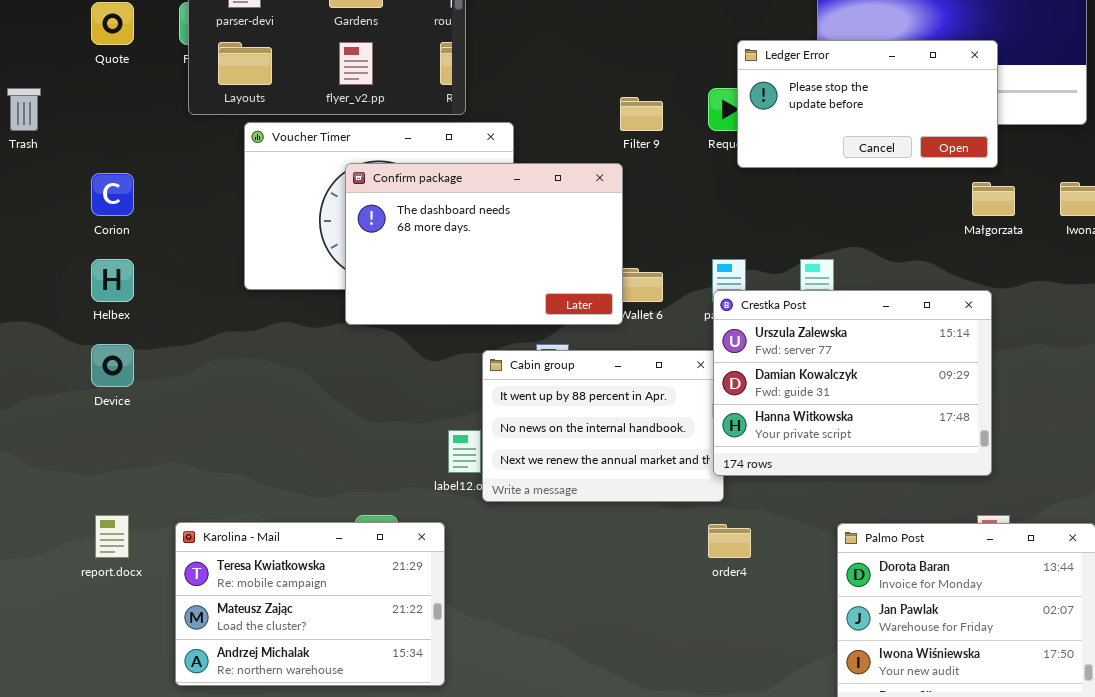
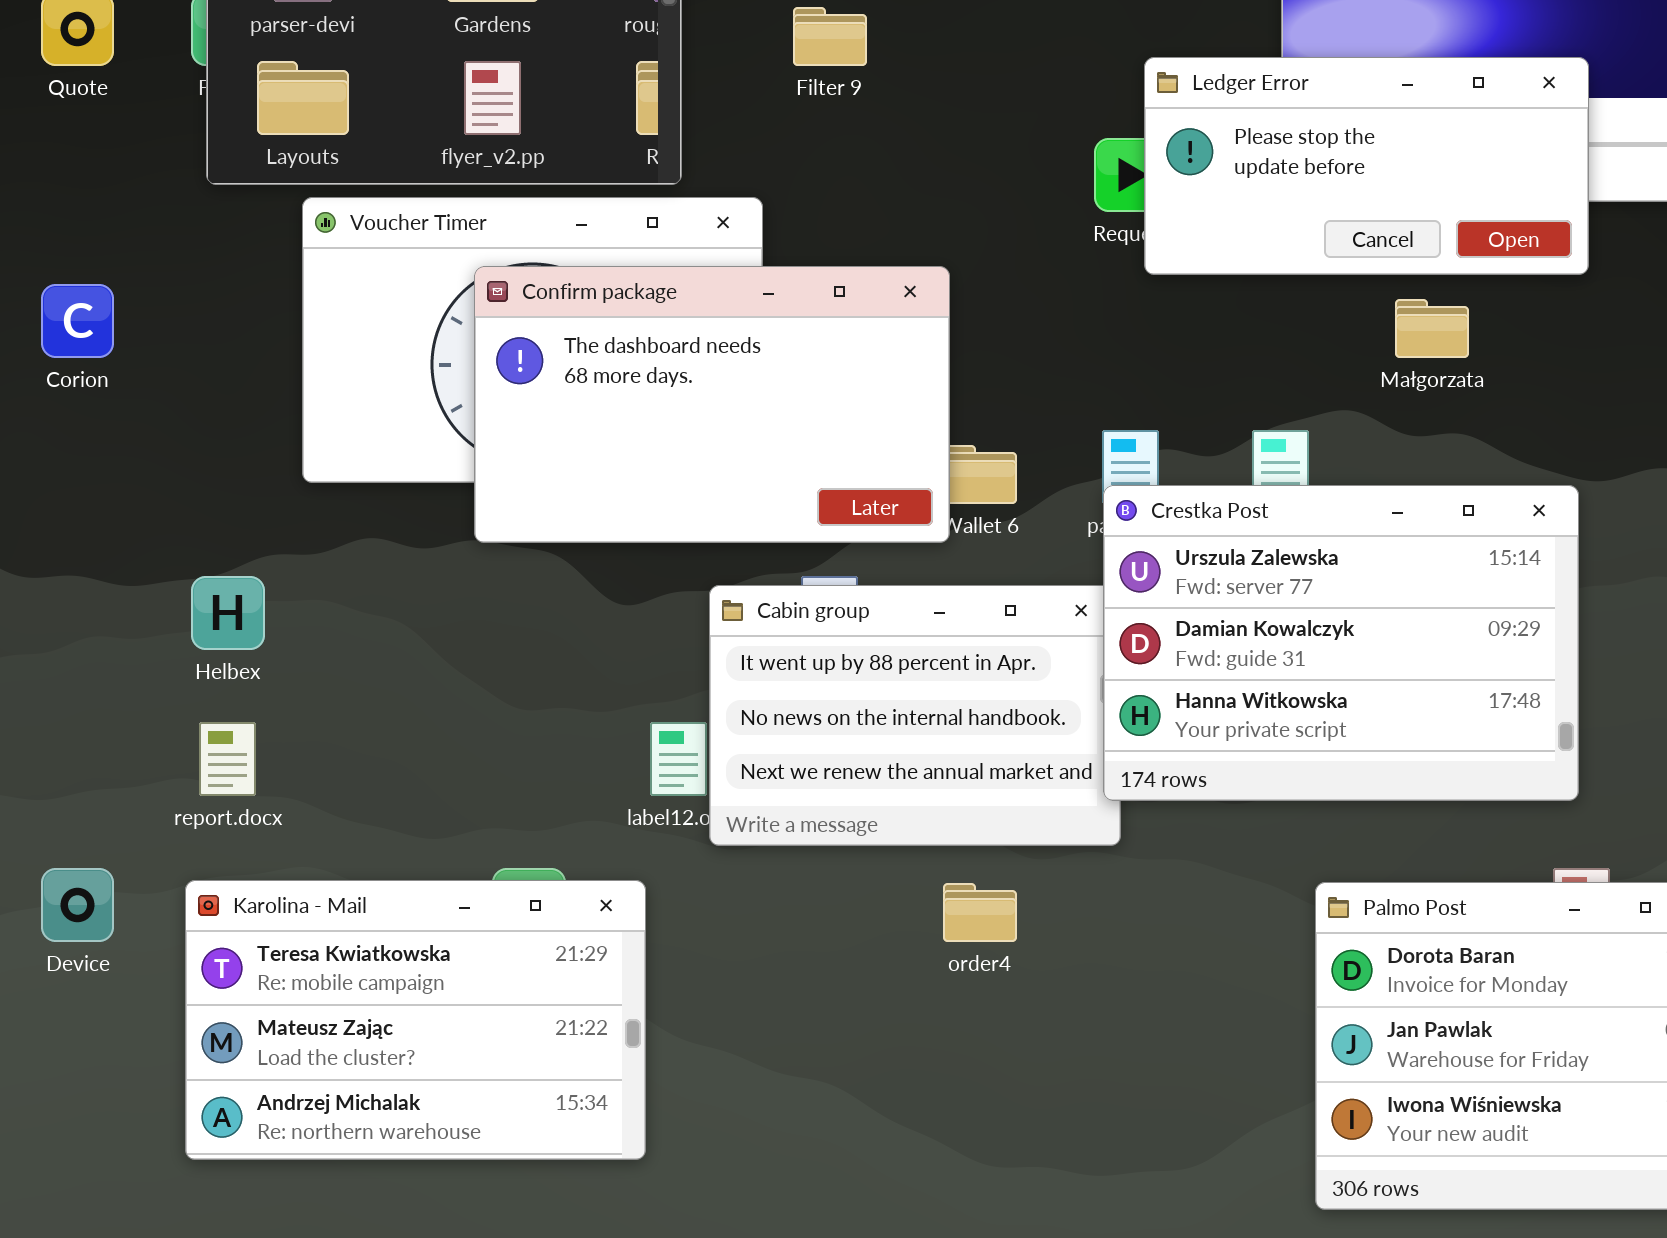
Filter 9: [620,97,663,131] -> [793,7,867,66], moved
Małgorzata: [972,182,1015,216] -> [1395,299,1469,358], moved
Helbex: [91,259,134,302] -> [191,576,265,650], moved
Device: [91,344,134,387] -> [41,868,114,942], moved
report.docx: [95,515,129,558] -> [199,722,256,796], moved
order4: [708,524,751,558] -> [943,883,1017,942], moved

